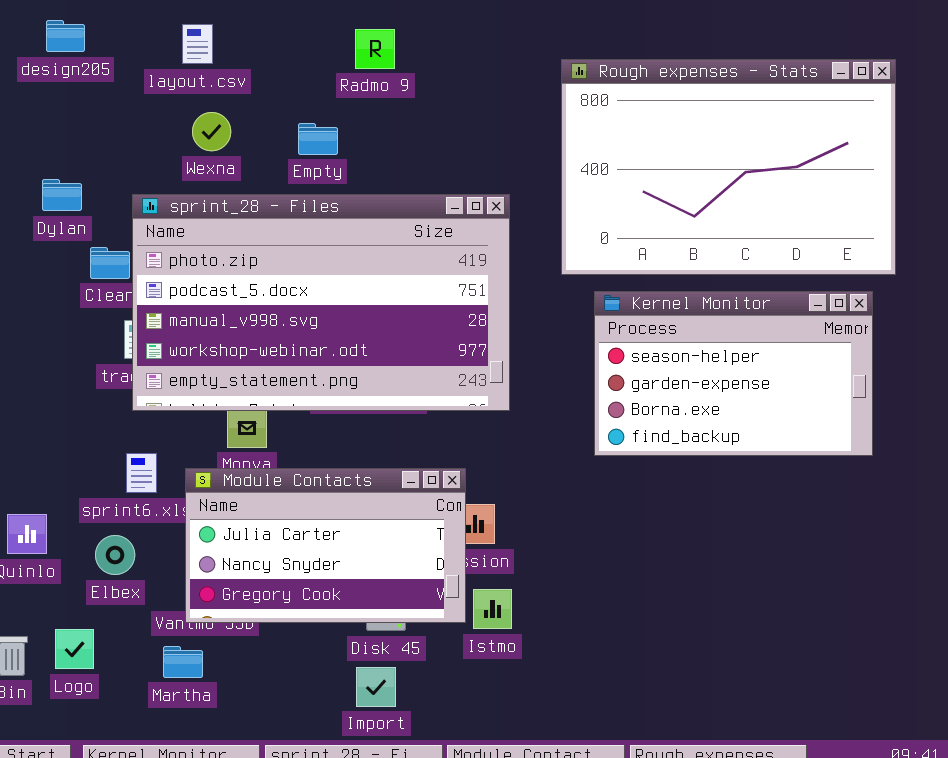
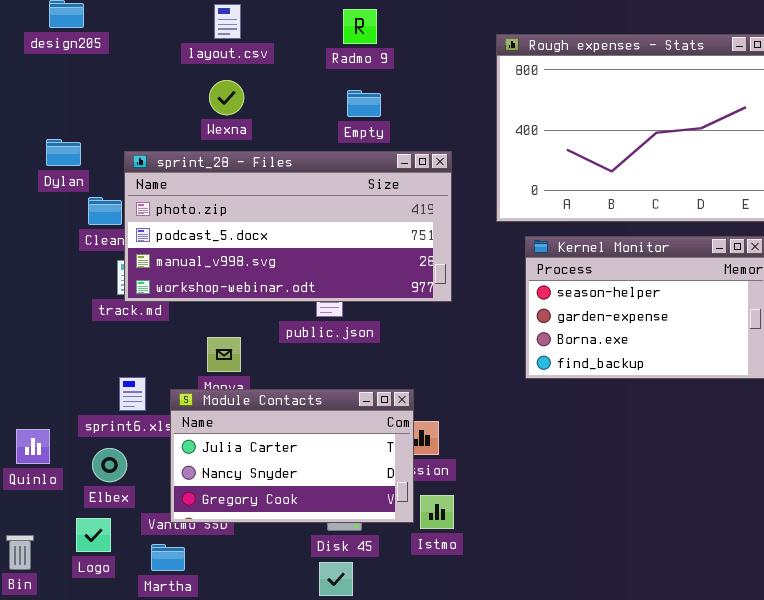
layout.csv: [182,24,213,64] -> [214,4,241,39], moved
Radmo 9: [355,29,395,69] -> [343,9,377,44], moved
Wexna: [192,112,231,151] -> [209,80,244,115], moved
Empty: [298,123,338,155] -> [347,90,381,117], moved
sprint_28 - Files: [132,194,510,411] -> [124,151,452,302], resized
Logo: [55,629,94,669] -> [76,518,111,552], moved

